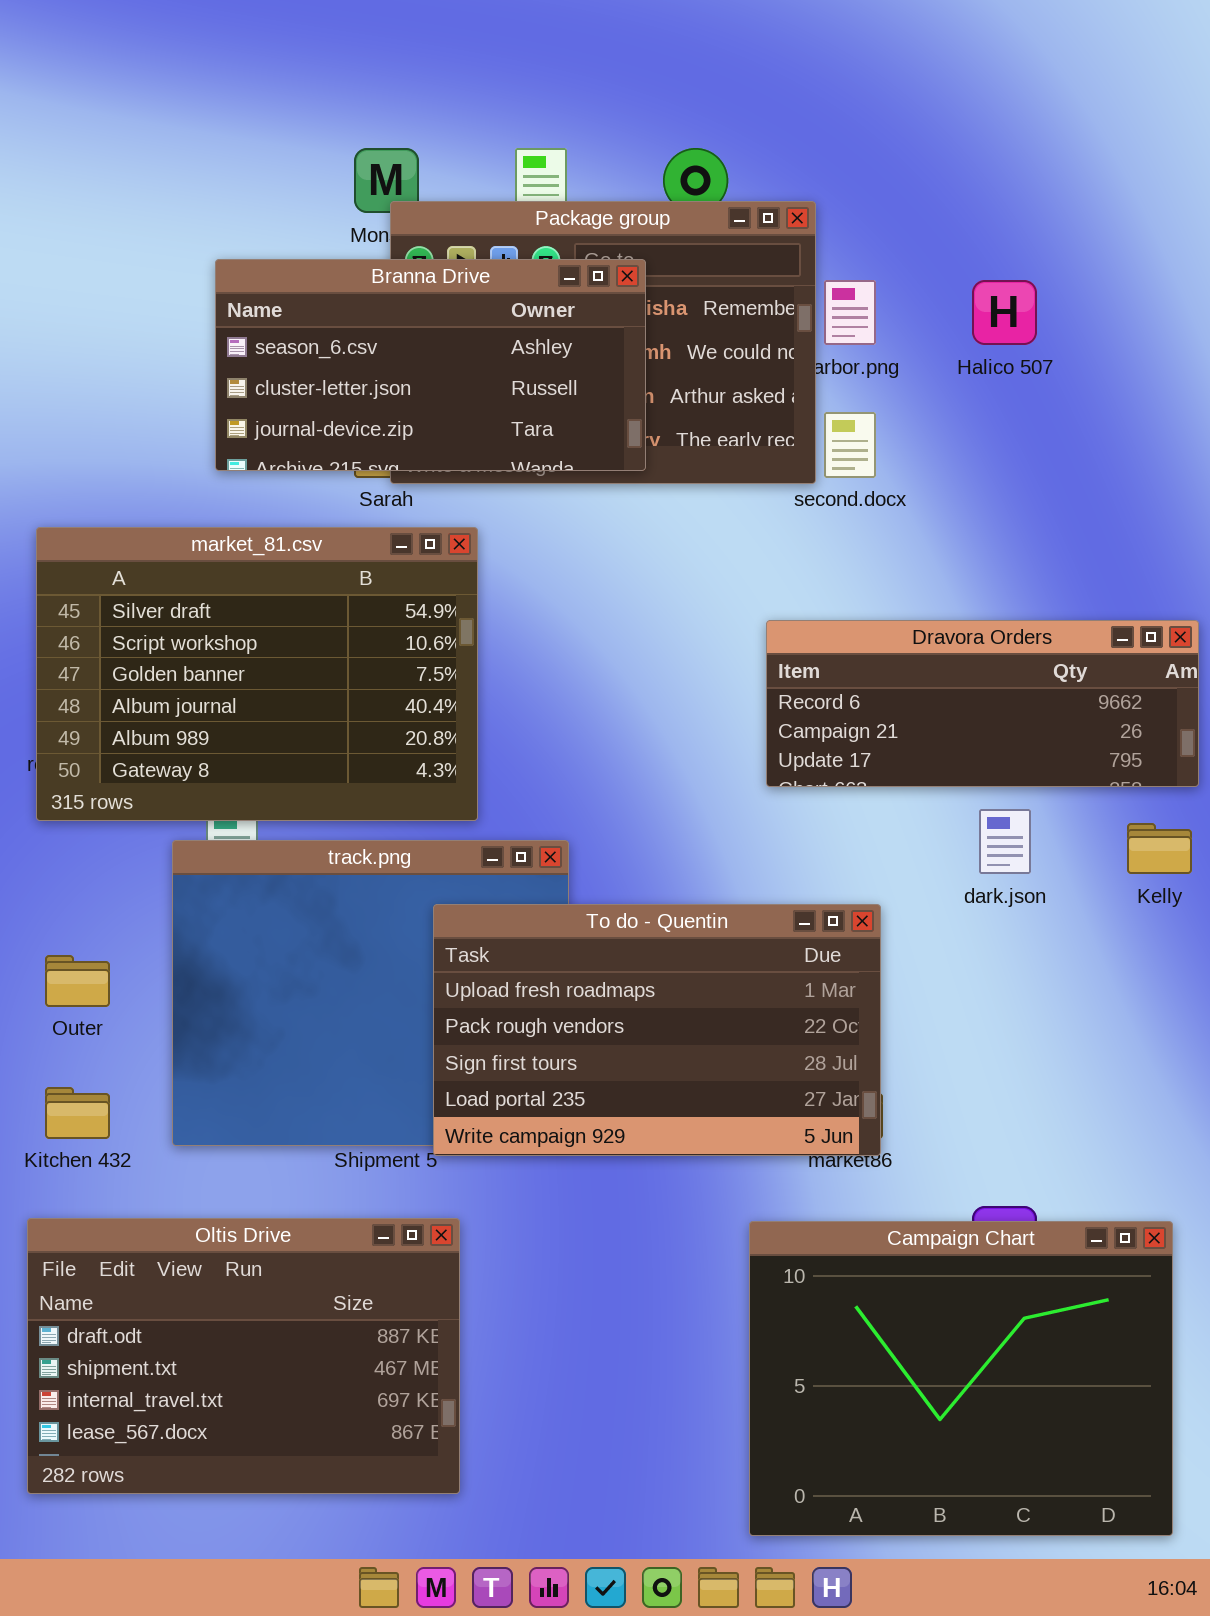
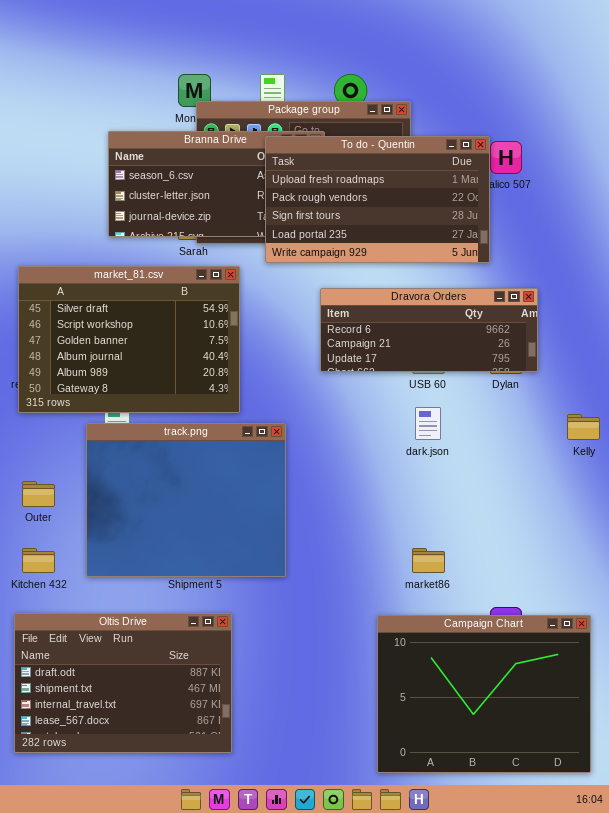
Dravora Orders: [766,620,1199,787] -> [320,288,538,372], moved
dark.json: [979,809,1031,874] -> [415,407,441,440], moved
To do - Quentin: [433,904,881,1156] -> [265,136,490,263], moved

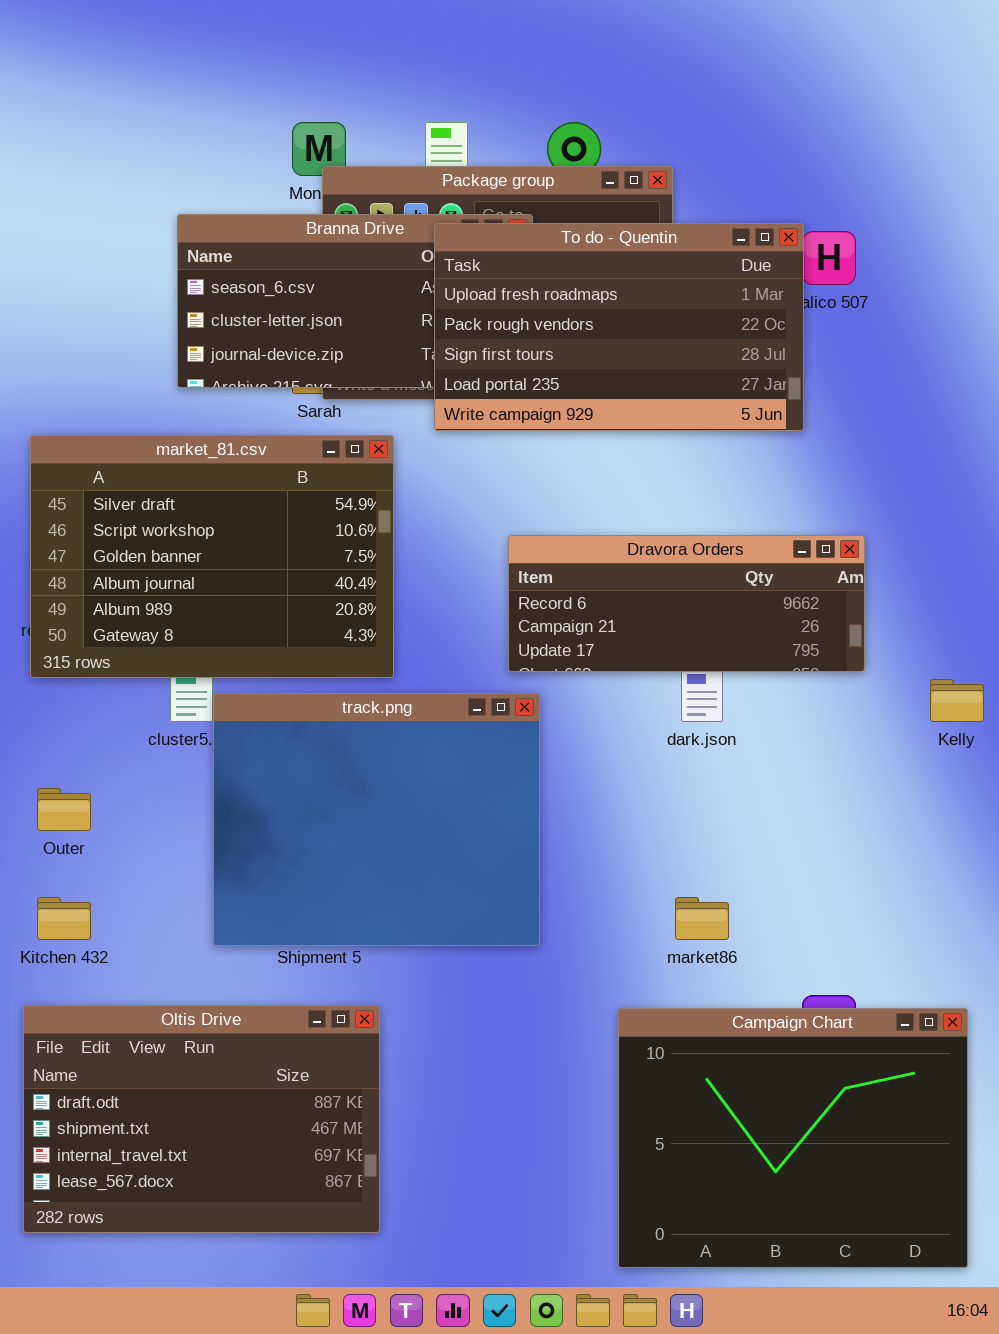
Dravora Orders: [320,288,538,372] -> [508,535,865,672], moved
track.png: [86,423,286,577] -> [213,693,540,946], moved

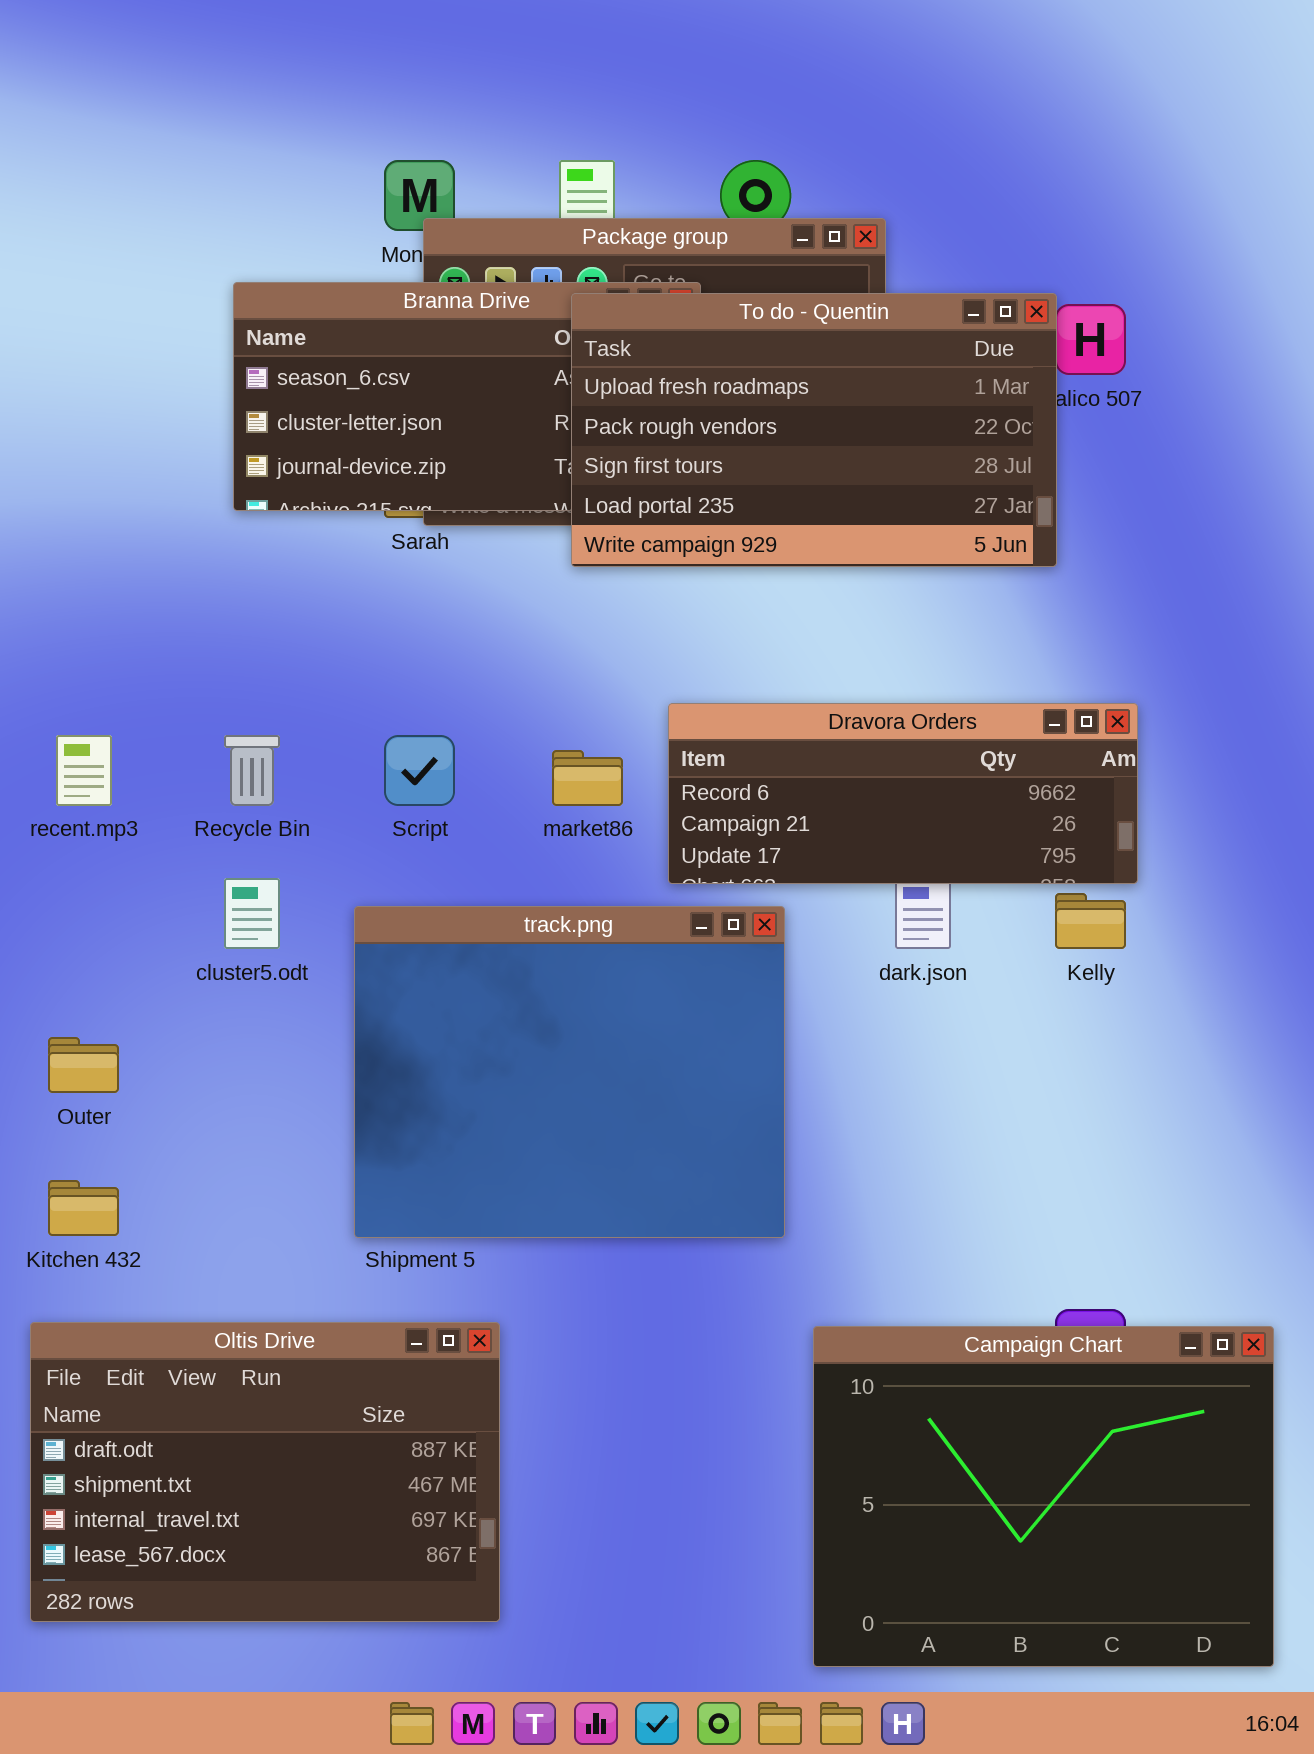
market_81.csv: [30,435,394,678] -> none, closed
Kelly: [930,679,984,722] -> [1055,893,1126,949], moved
track.png: [213,693,540,946] -> [354,906,785,1238], moved
market86: [675,897,729,940] -> [552,750,623,806], moved

